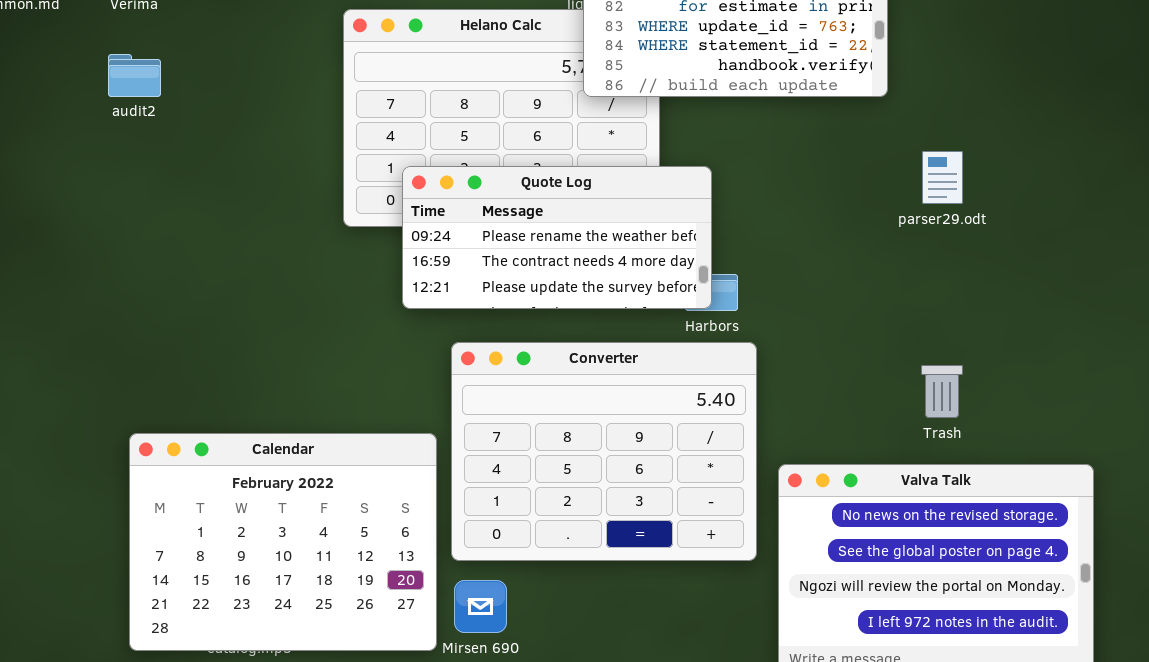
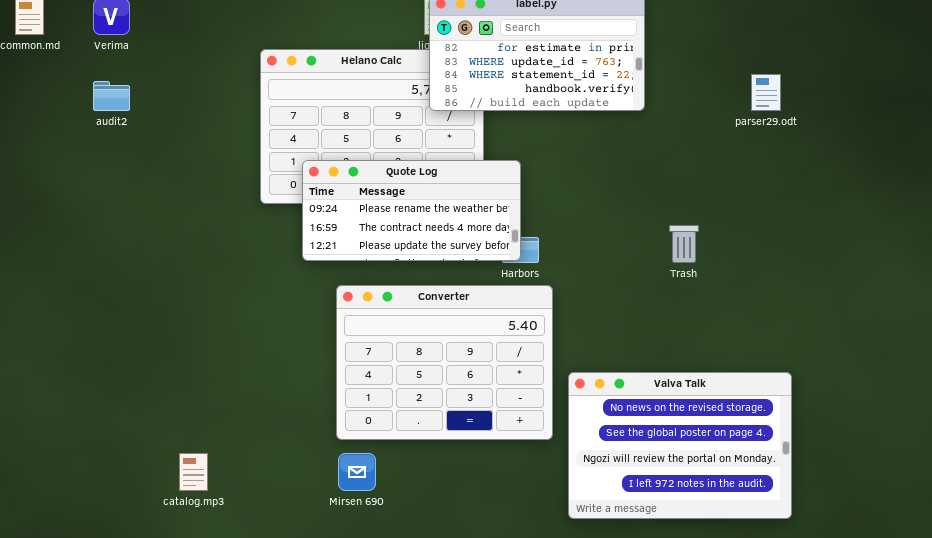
parser29.odt: [922,151,963,204] -> [751,74,781,111], moved
Trash: [921,365,963,418] -> [669,225,699,263], moved
Calendar: [129,433,437,651] -> none, closed

